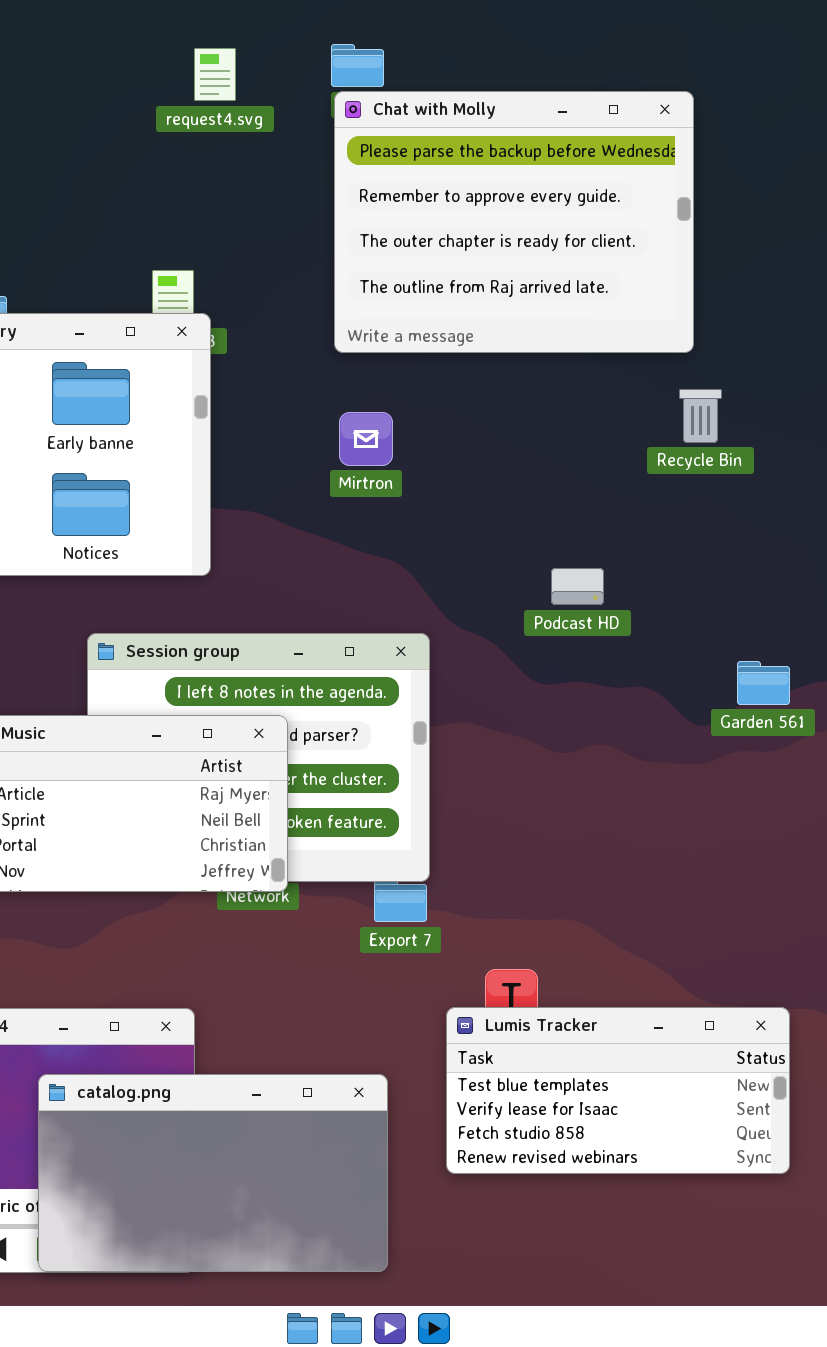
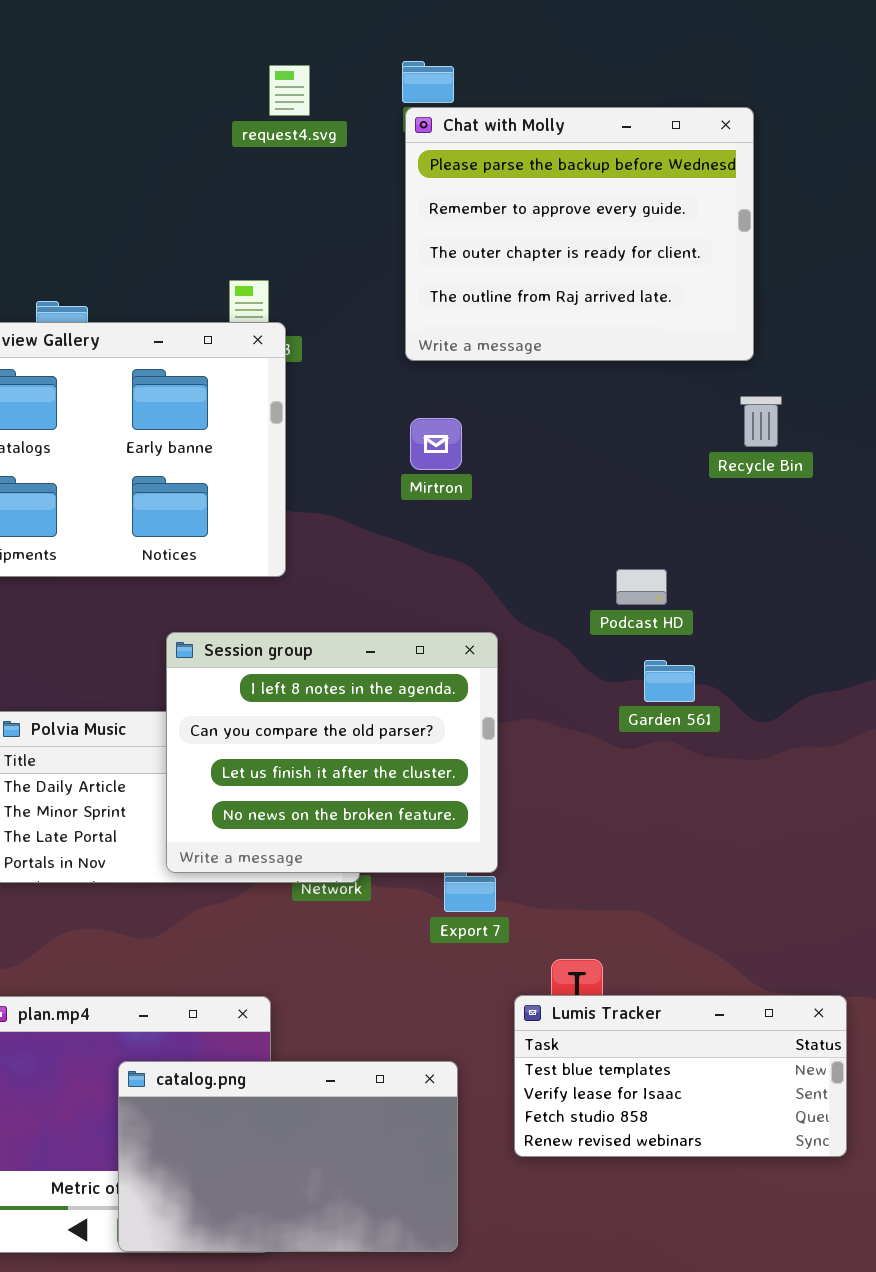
Session group: [87,633,430,882] -> [166,632,498,873], raised
Garden 561: [737,661,790,705] -> [644,660,695,702], moved

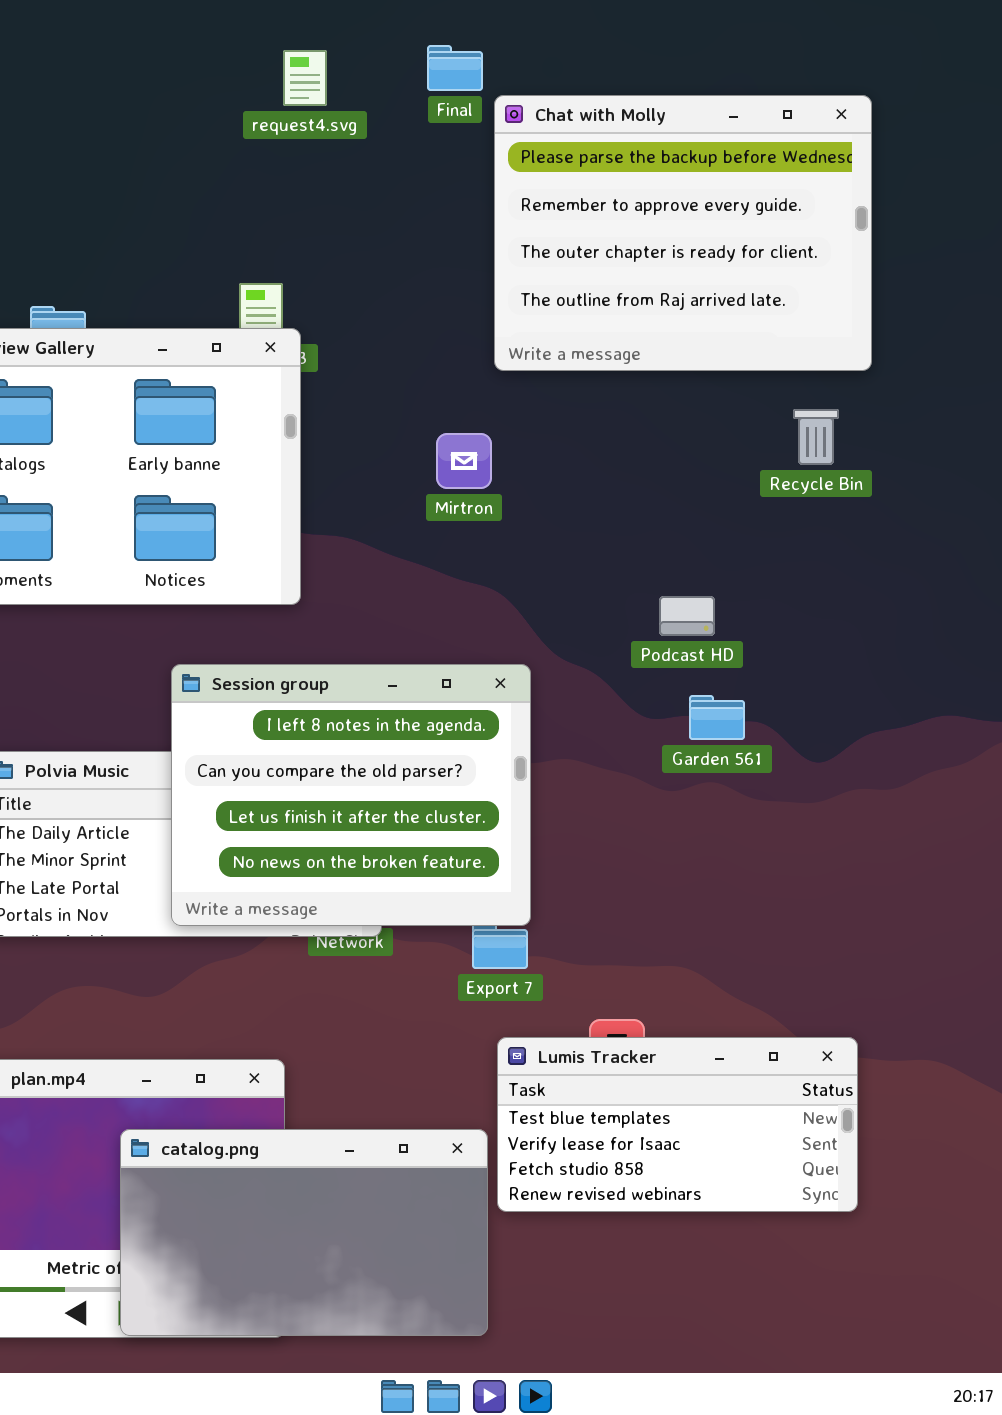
Chat with Molly: [405,107,754,361] -> [494,95,872,371], moved
Lumis Tracker: [514,995,847,1157] -> [497,1037,858,1212], moved

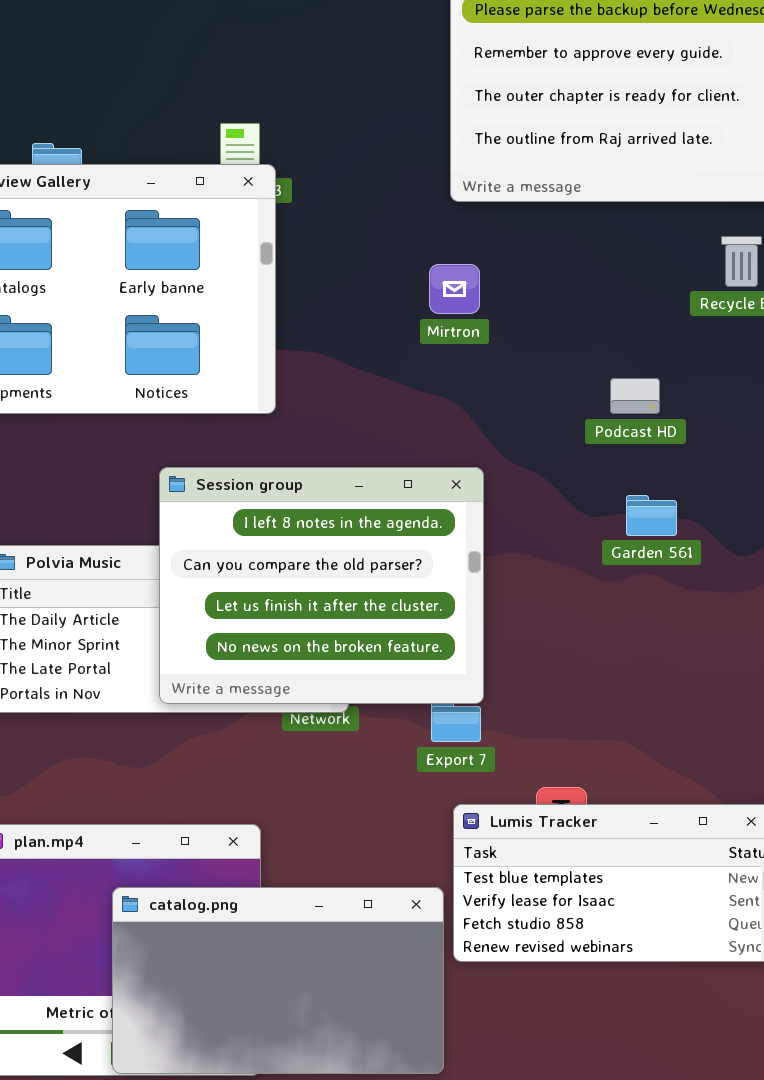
Mirtron: [436,433,492,489] -> [429,264,480,314], moved
Podcast HD: [659,596,715,636] -> [610,378,660,414], moved

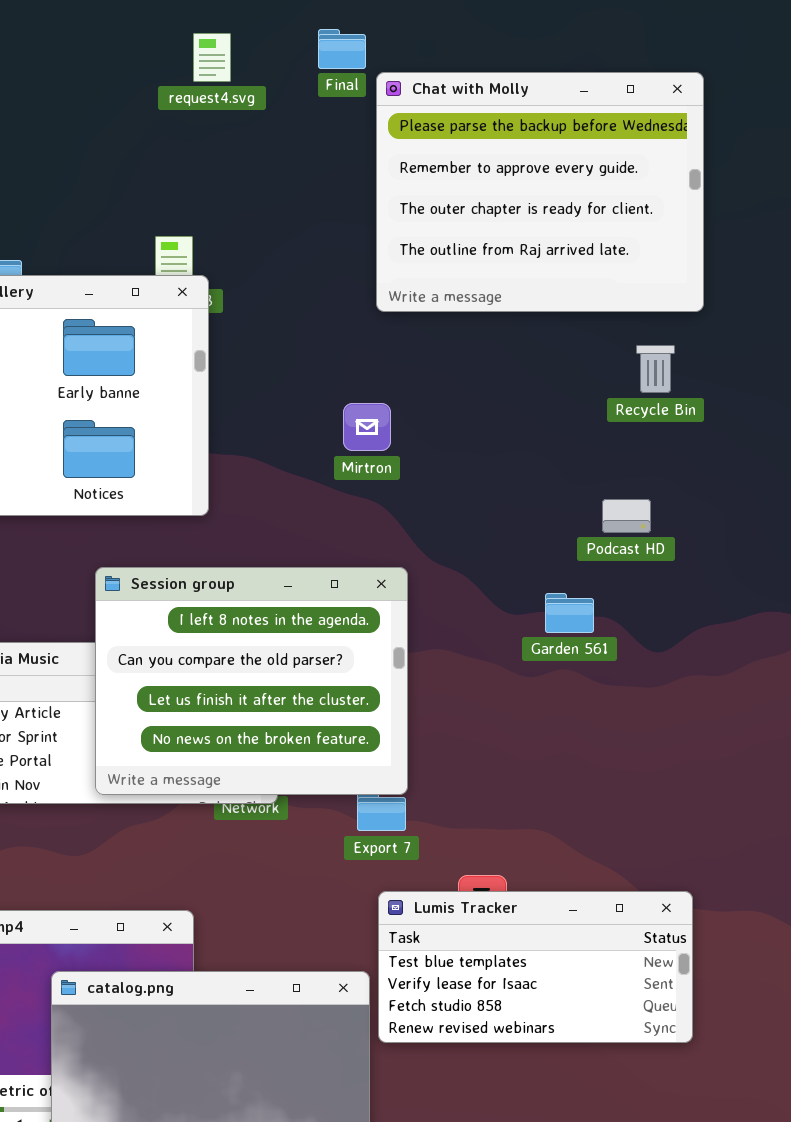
Mirtron: [429,264,480,314] -> [343,403,391,451], moved
Podcast HD: [610,378,660,414] -> [602,499,651,533], moved

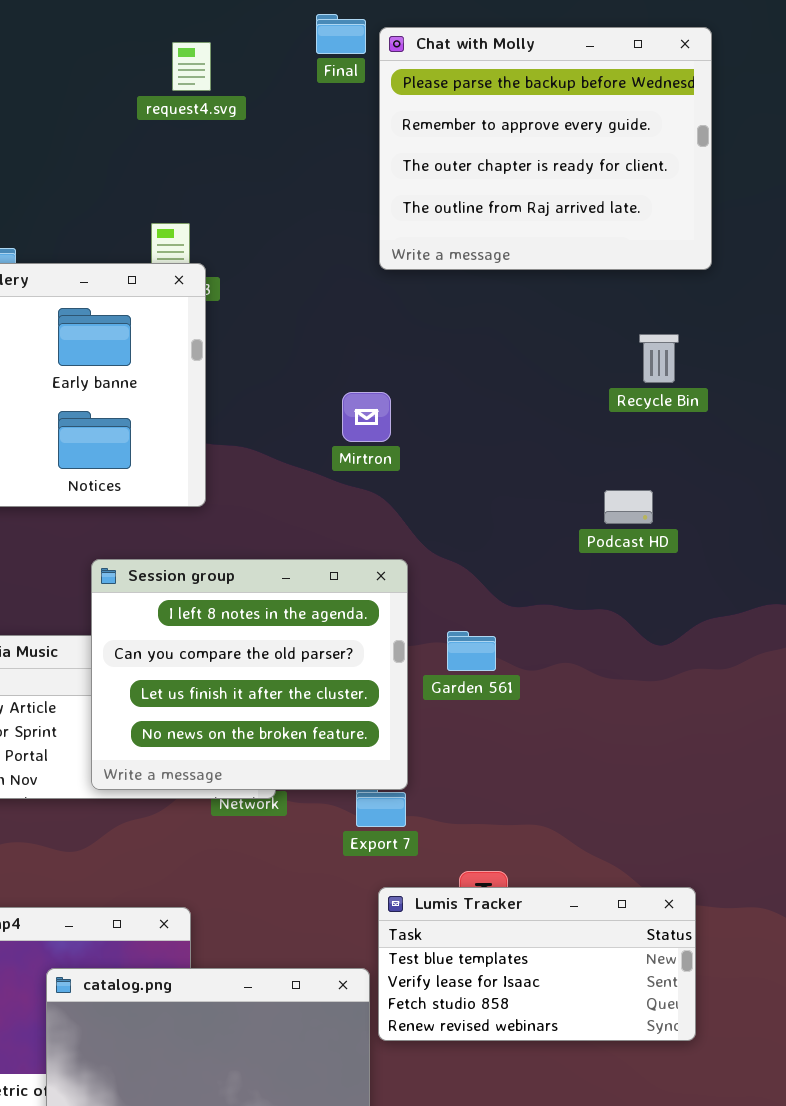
request4.svg: [193,33,231,82] -> [172,42,211,91], moved
Chat with Molly: [376,72,704,312] -> [379,27,712,270], moved
Garden 561: [545,593,594,633] -> [447,631,496,671], moved

